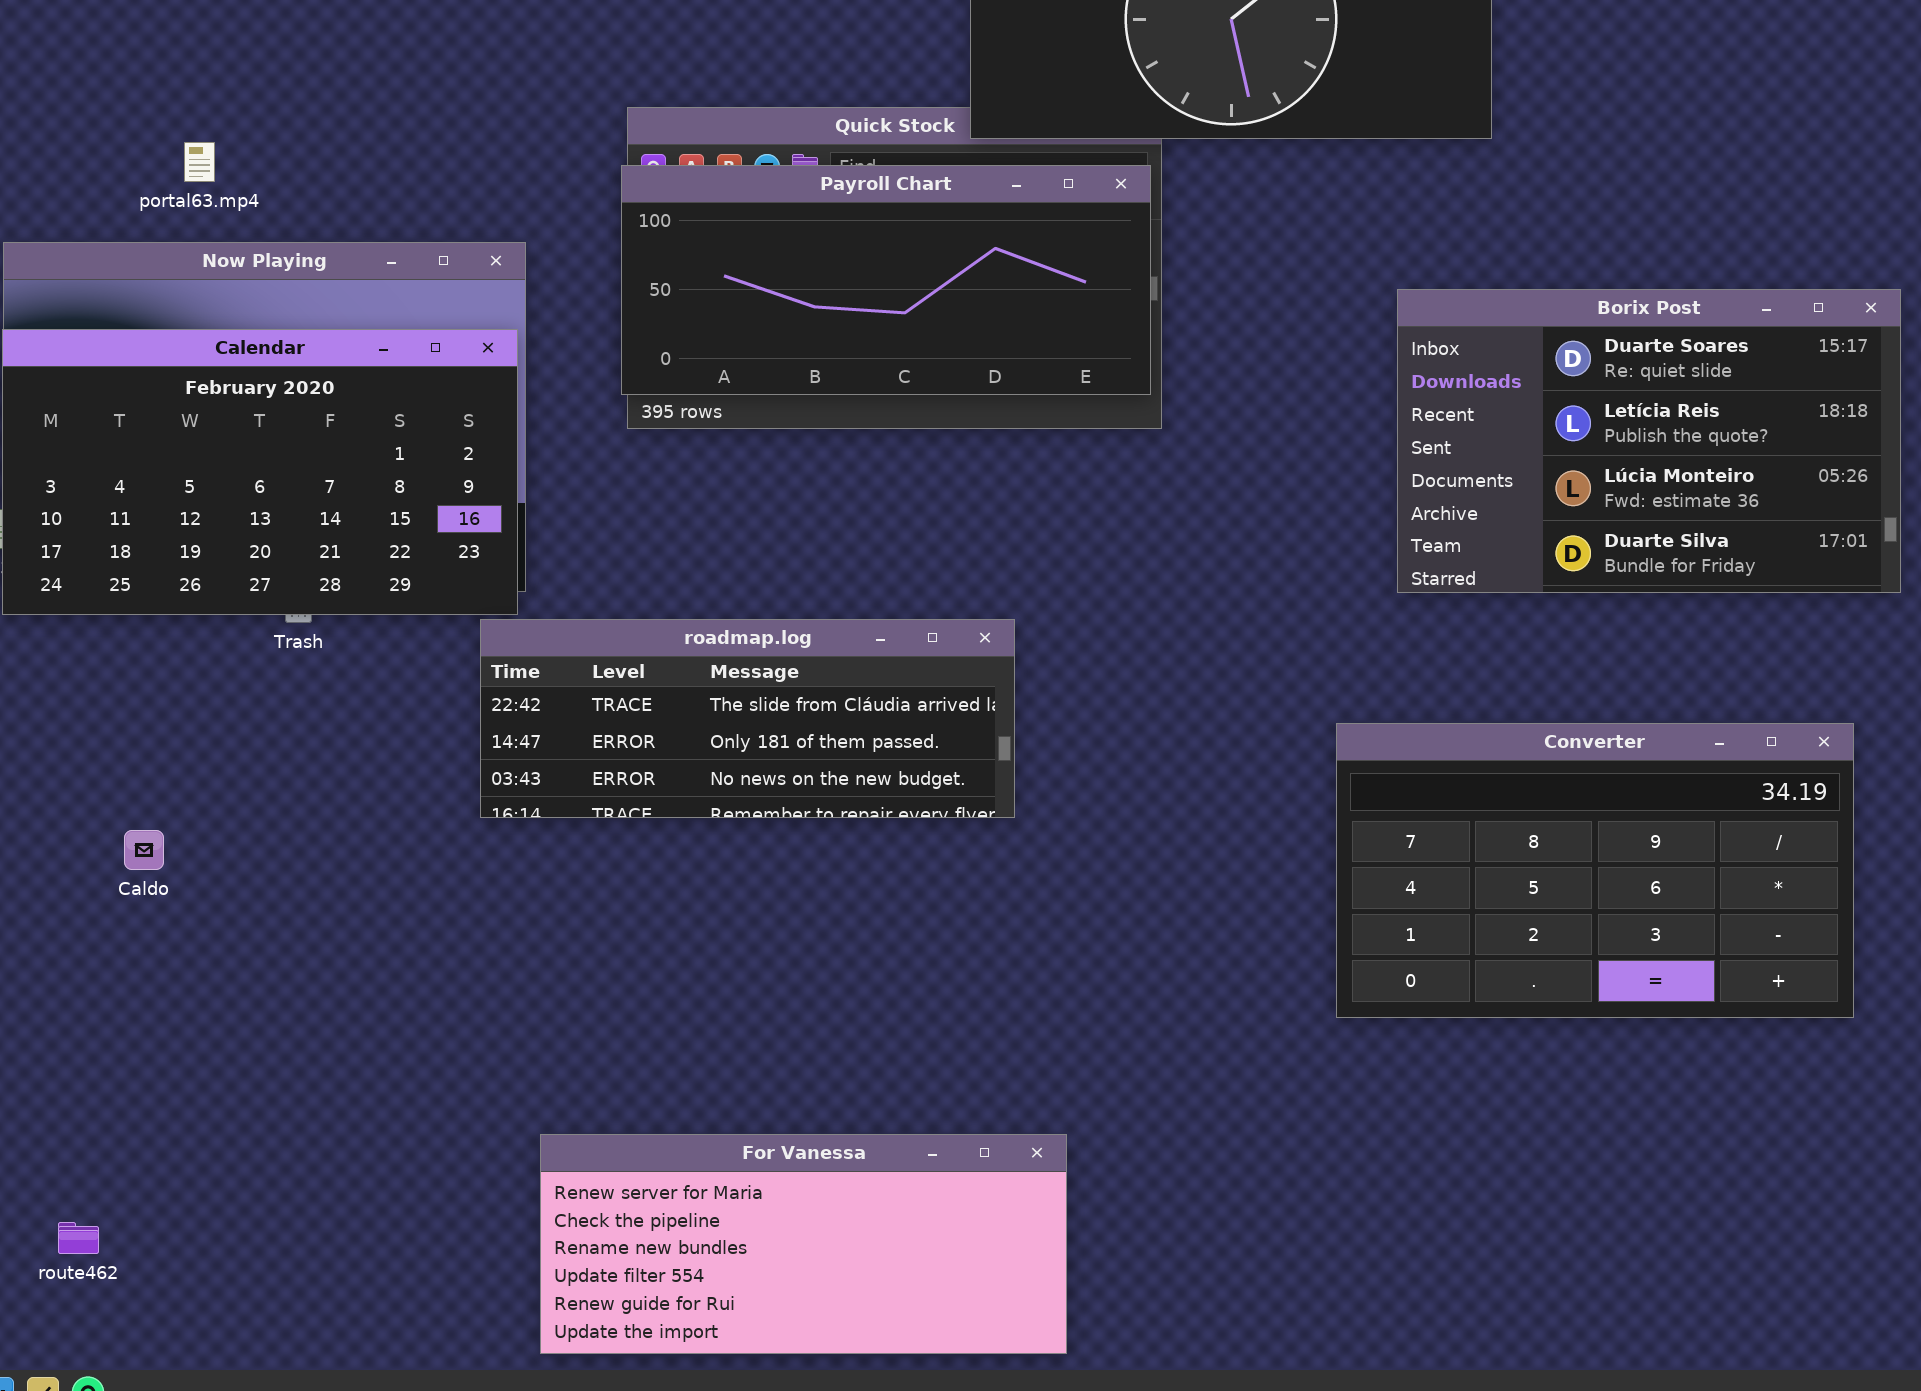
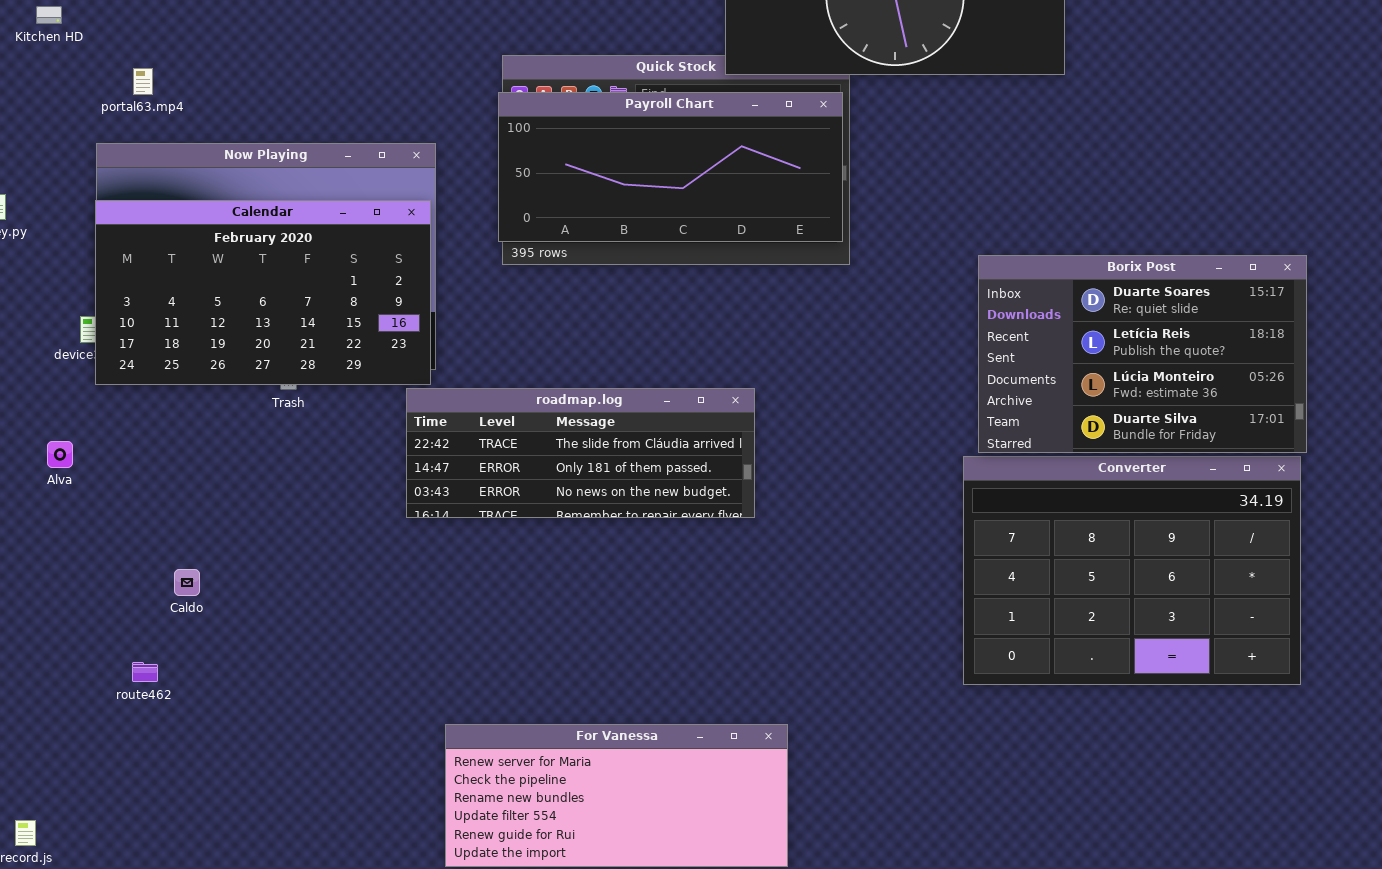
portal63.mp4: [184,142,215,182] -> [133,68,153,95], moved
Borix Post: [1397,289,1901,593] -> [978,255,1307,453], moved
Converter: [1336,723,1854,1018] -> [963,456,1301,685], resized
Caldo: [124,830,164,870] -> [174,569,200,596], moved
route462: [58,1222,99,1254] -> [132,662,158,682], moved

